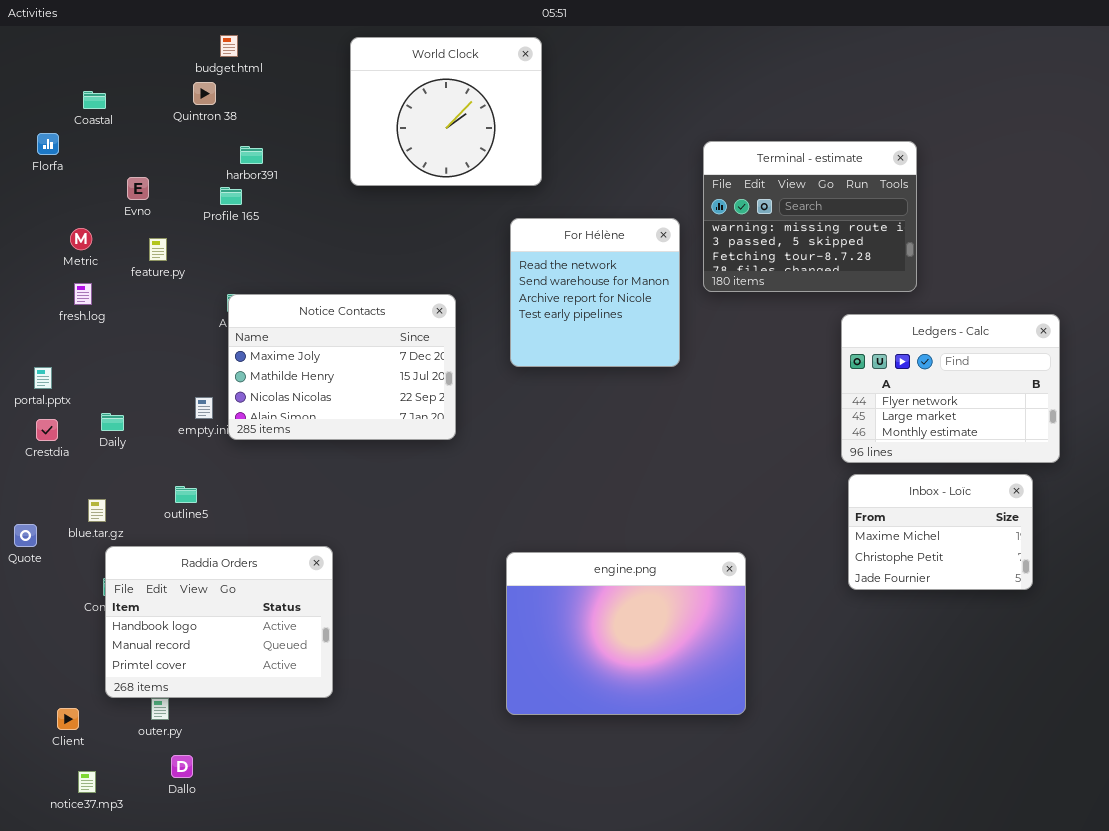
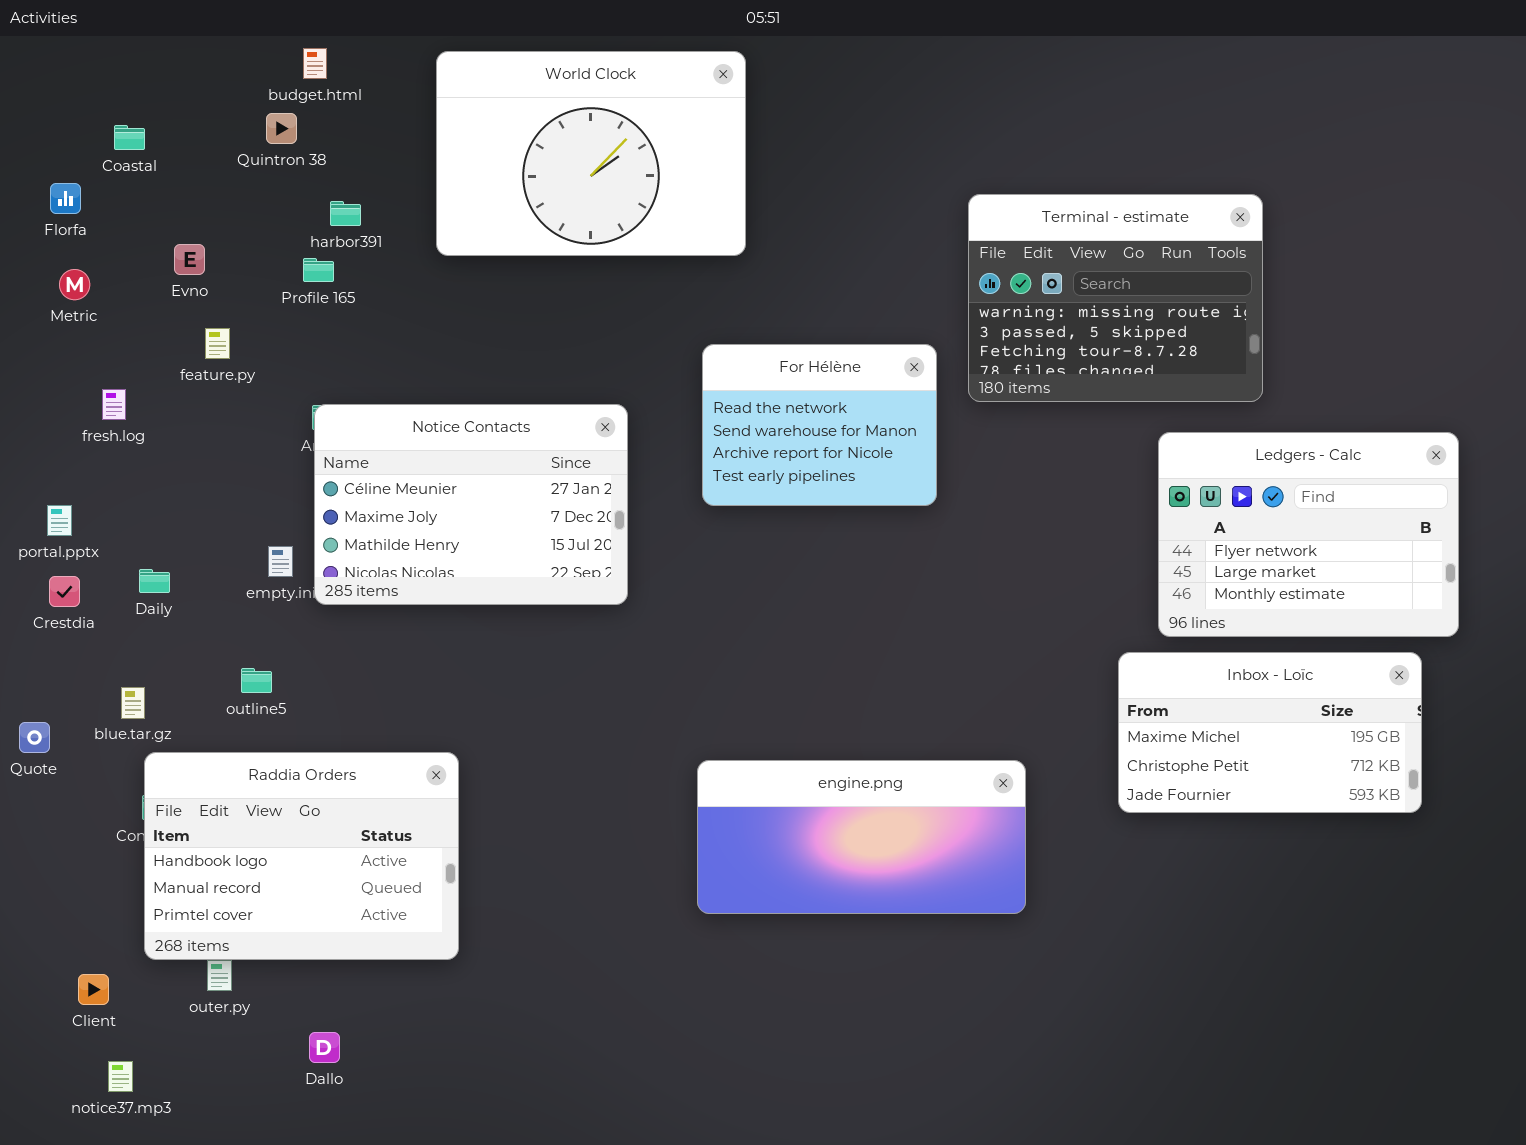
World Clock: [350,37,542,186] -> [436,51,746,256], resized
For Hélène: [510,218,680,367] -> [702,344,937,506], resized
Metric: [70,228,92,250] -> [59,269,90,300], moved
Notice Contacts: [228,294,456,440] -> [314,404,628,605], scrolled up 1 row
Inbox - Loïc: [848,474,1033,590] -> [1118,652,1422,813], resized
engine.png: [506,552,746,715] -> [697,760,1026,914], resized
Dallo: [171,755,193,778] -> [309,1032,340,1063], moved

